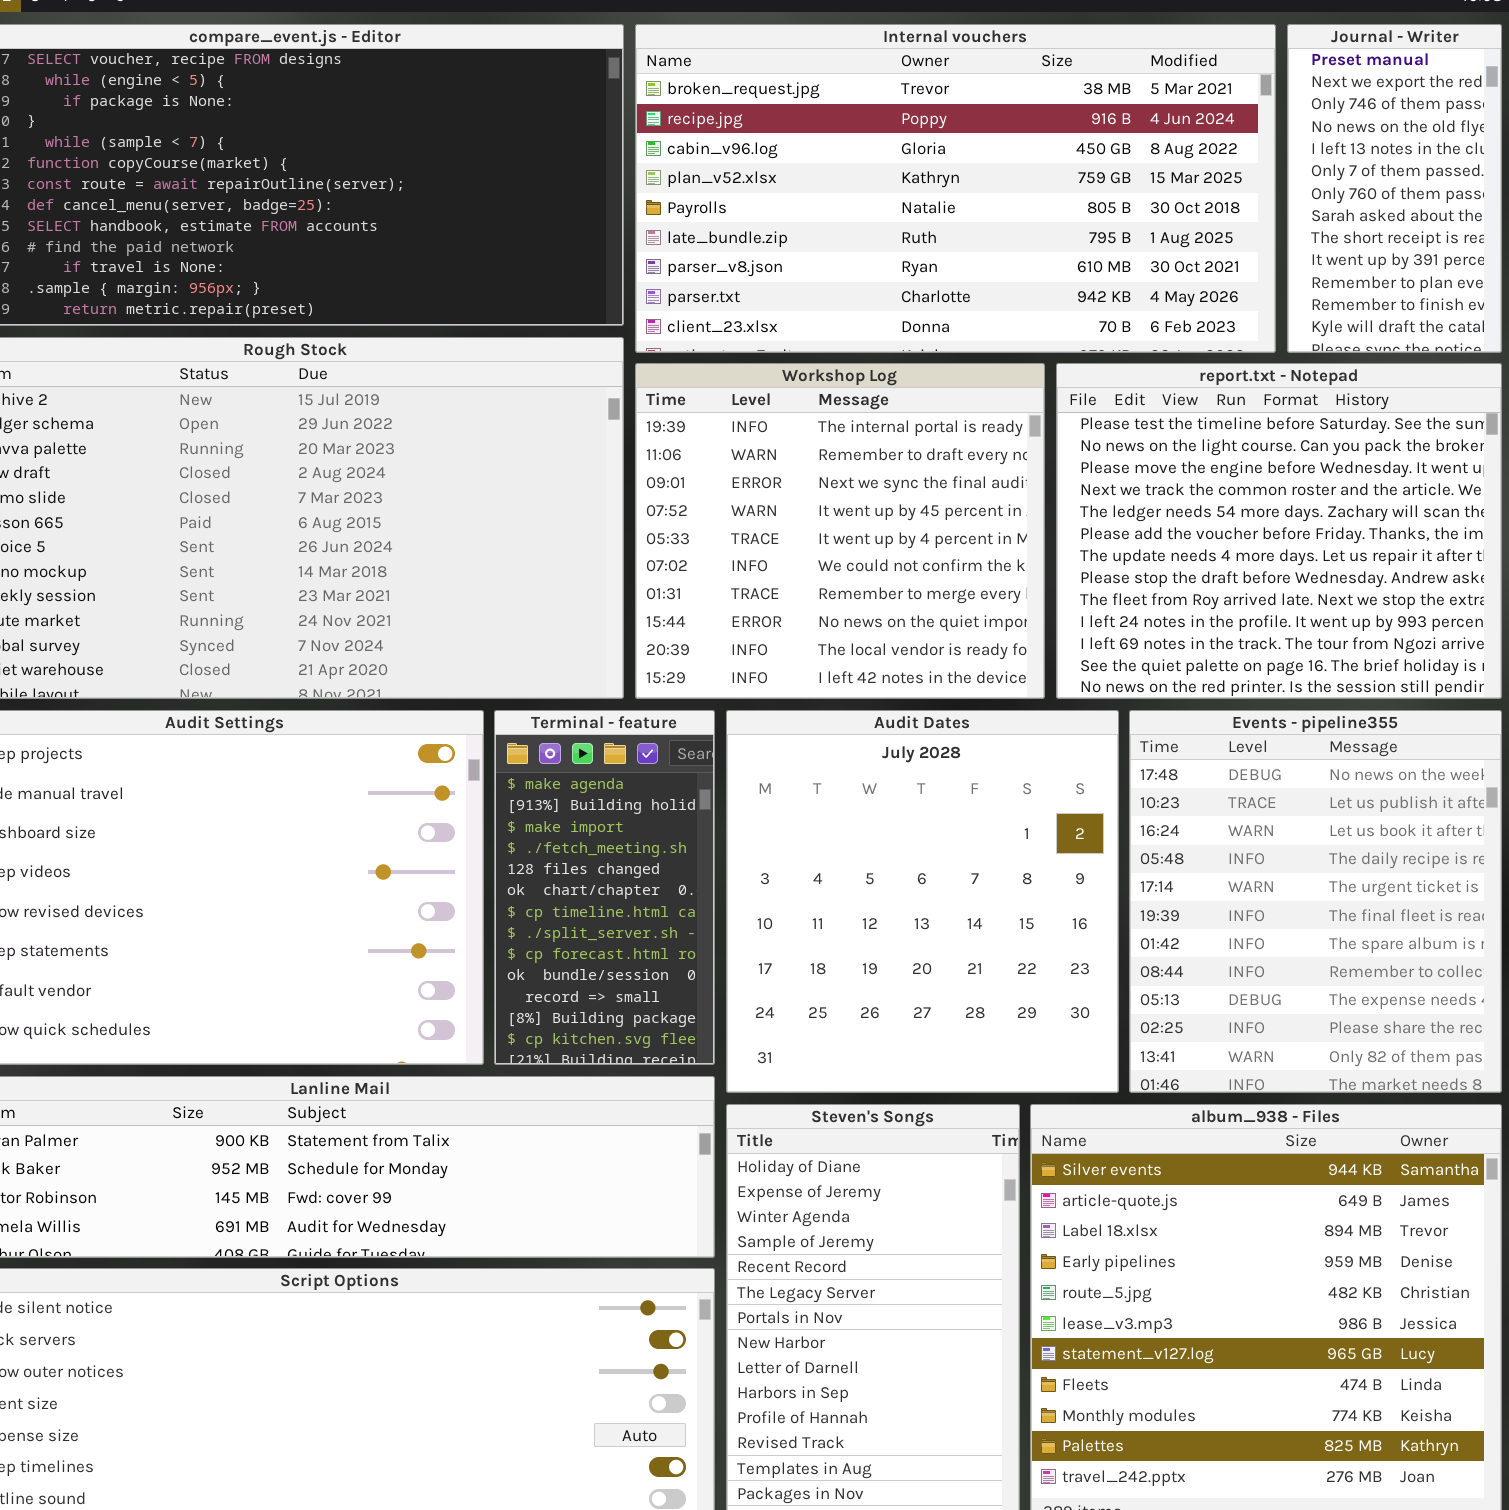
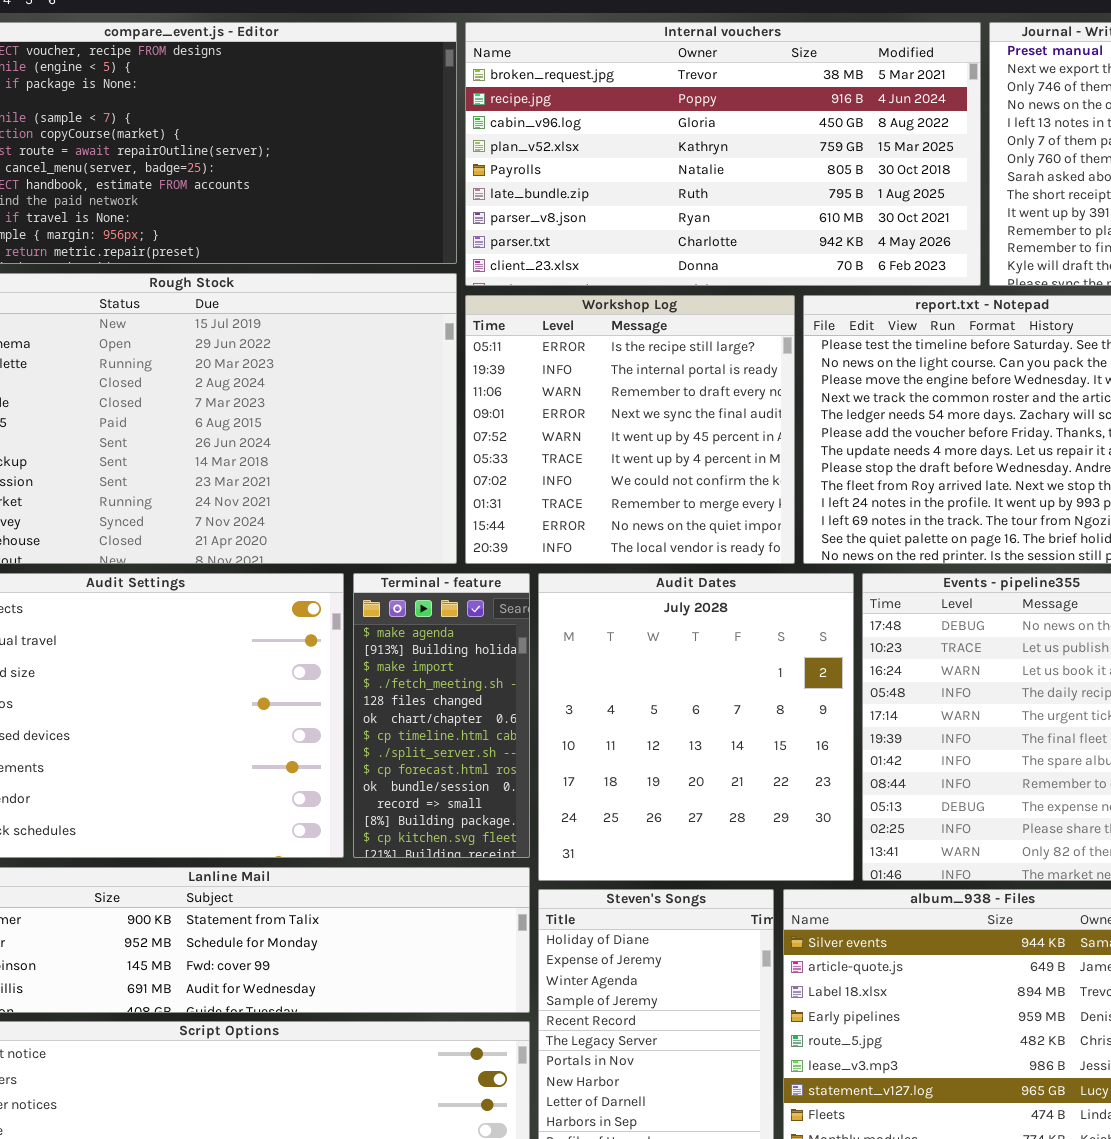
Workshop Log: [635,363,1045,699] -> [465,295,795,564], scrolled up 1 row

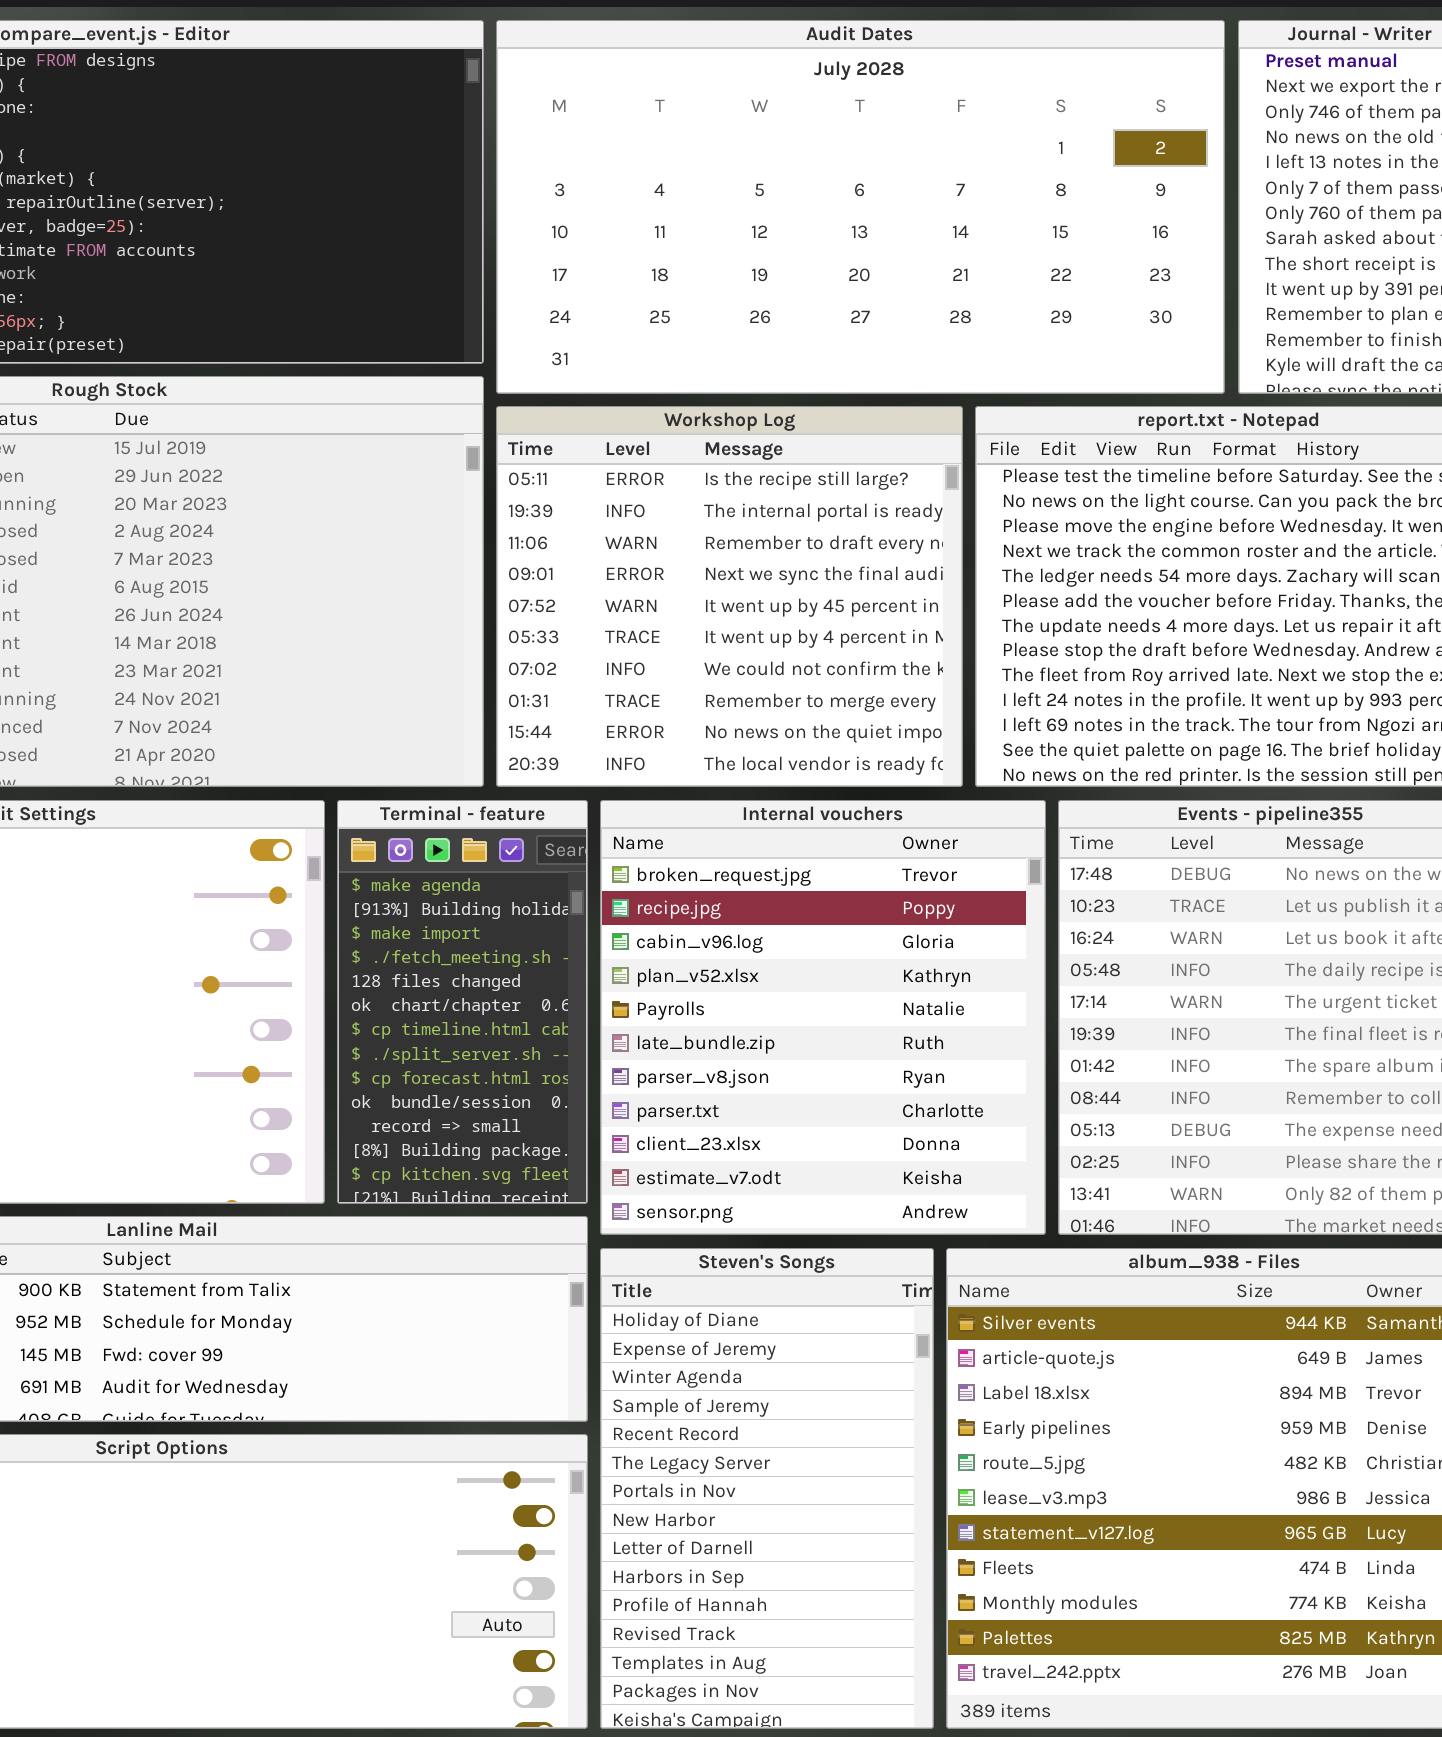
Internal vouchers: [465,22,981,286] -> [600,800,1046,1235], moved, resized
Audit Dates: [538,573,854,881] -> [496,20,1225,394], moved, resized

